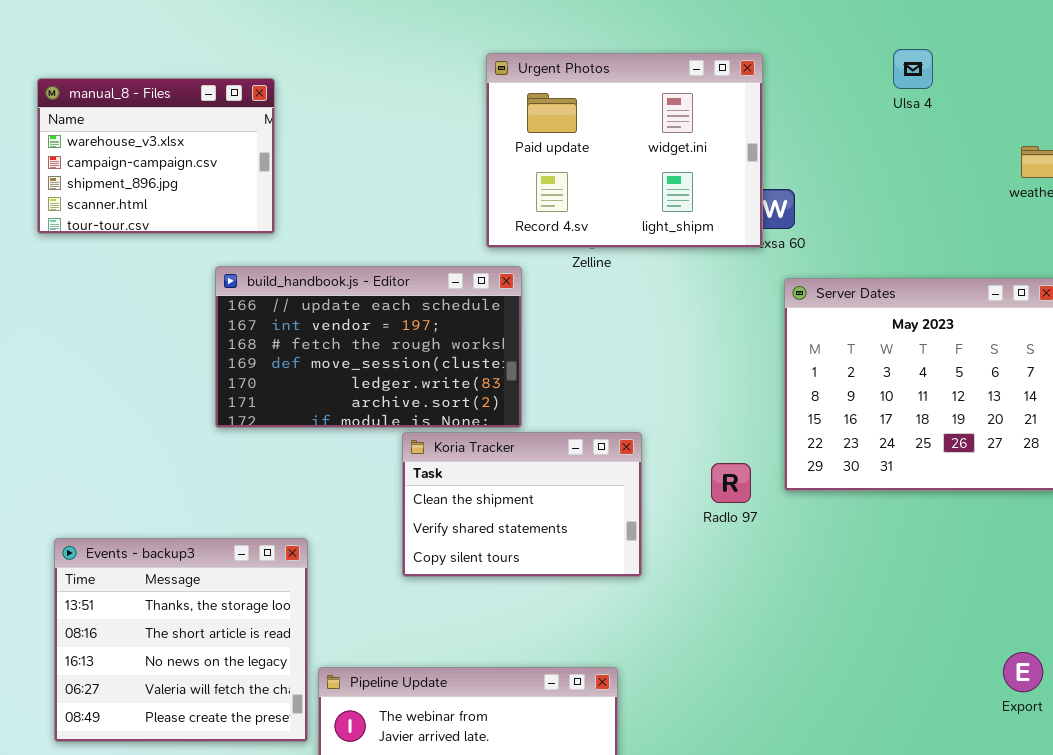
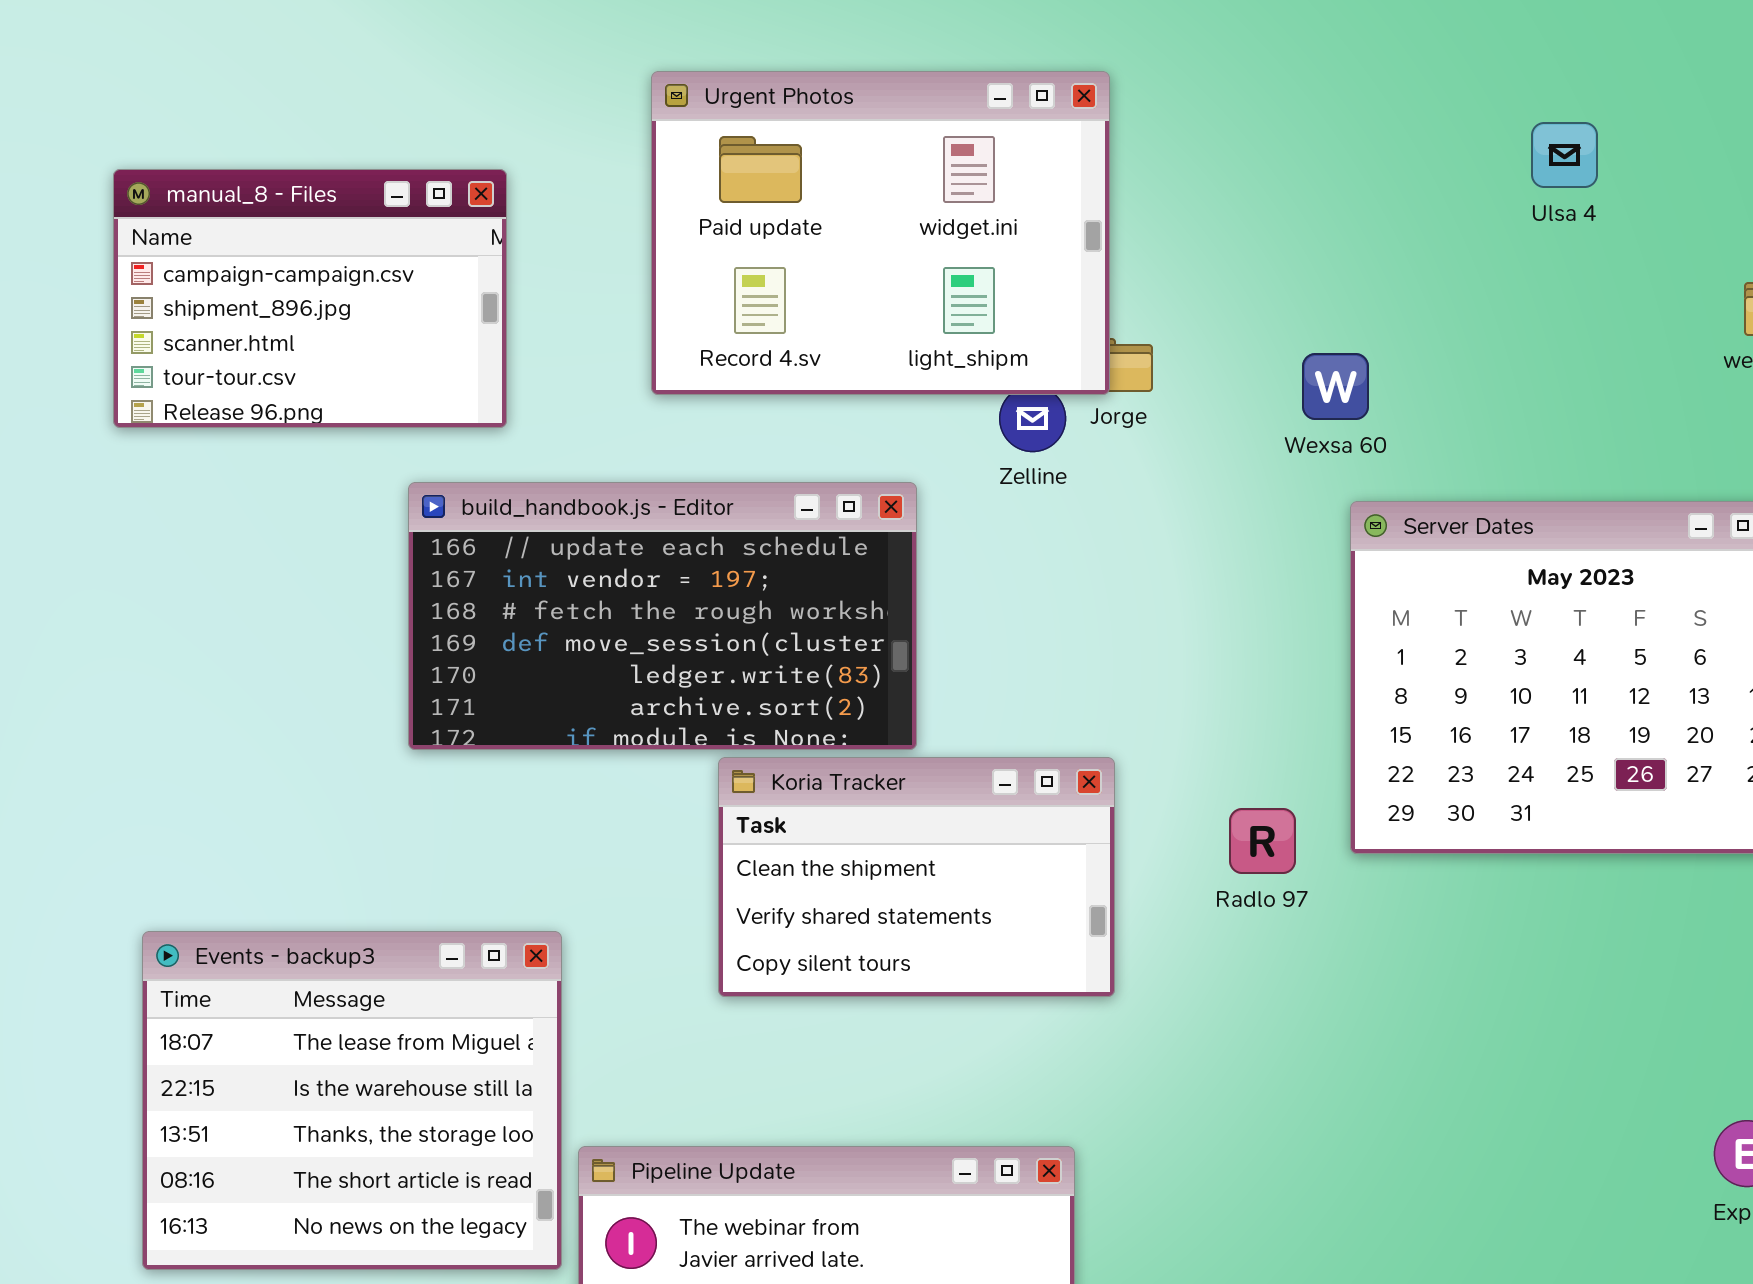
Urgent Photos: [486,53,763,248] -> [651,71,1110,395], moved
manual_8 - Files: [37,78,275,234] -> [113,169,507,428], scrolled down 1 row
Events - backup3: [54,538,308,742] -> [142,931,562,1270], scrolled up 2 rows

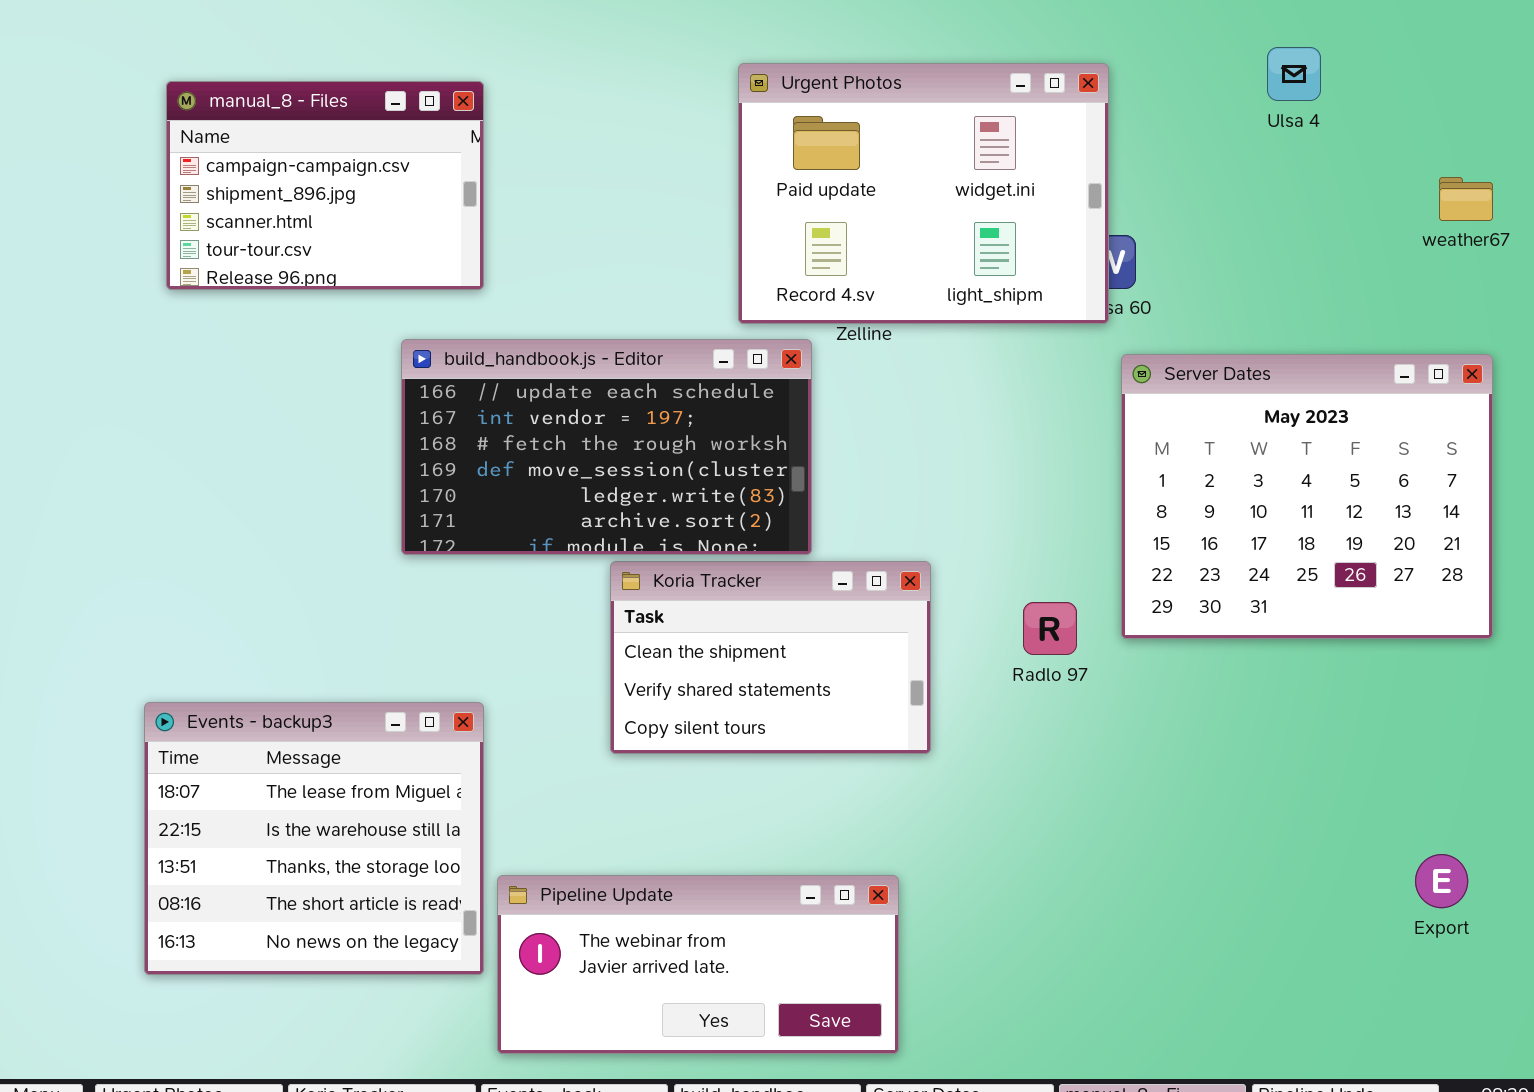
Urgent Photos: [651,71,1110,395] -> [738,63,1109,324], moved
manual_8 - Files: [113,169,507,428] -> [166,81,484,290], moved
build_handbook.js - Editor: [408,482,917,750] -> [401,339,812,555], moved

